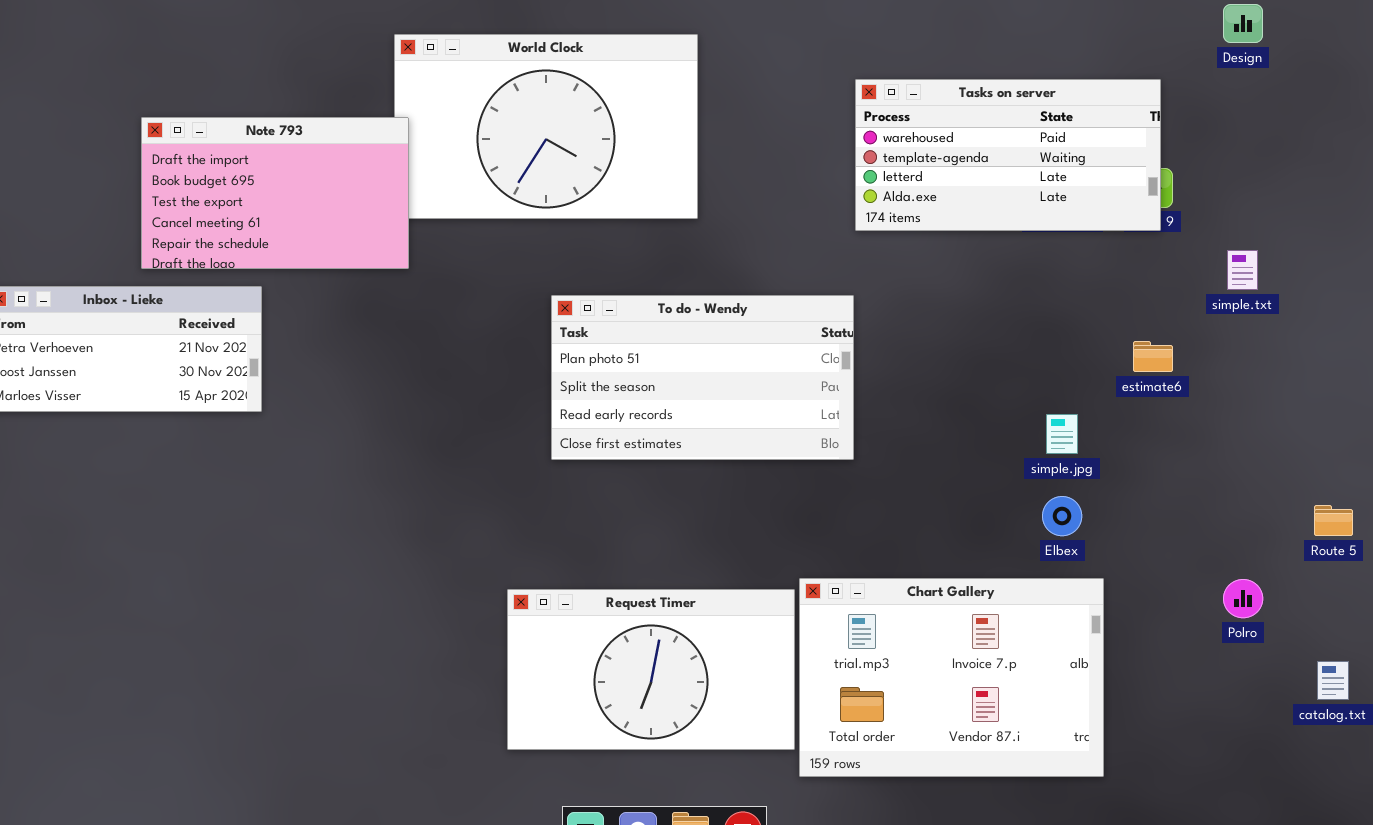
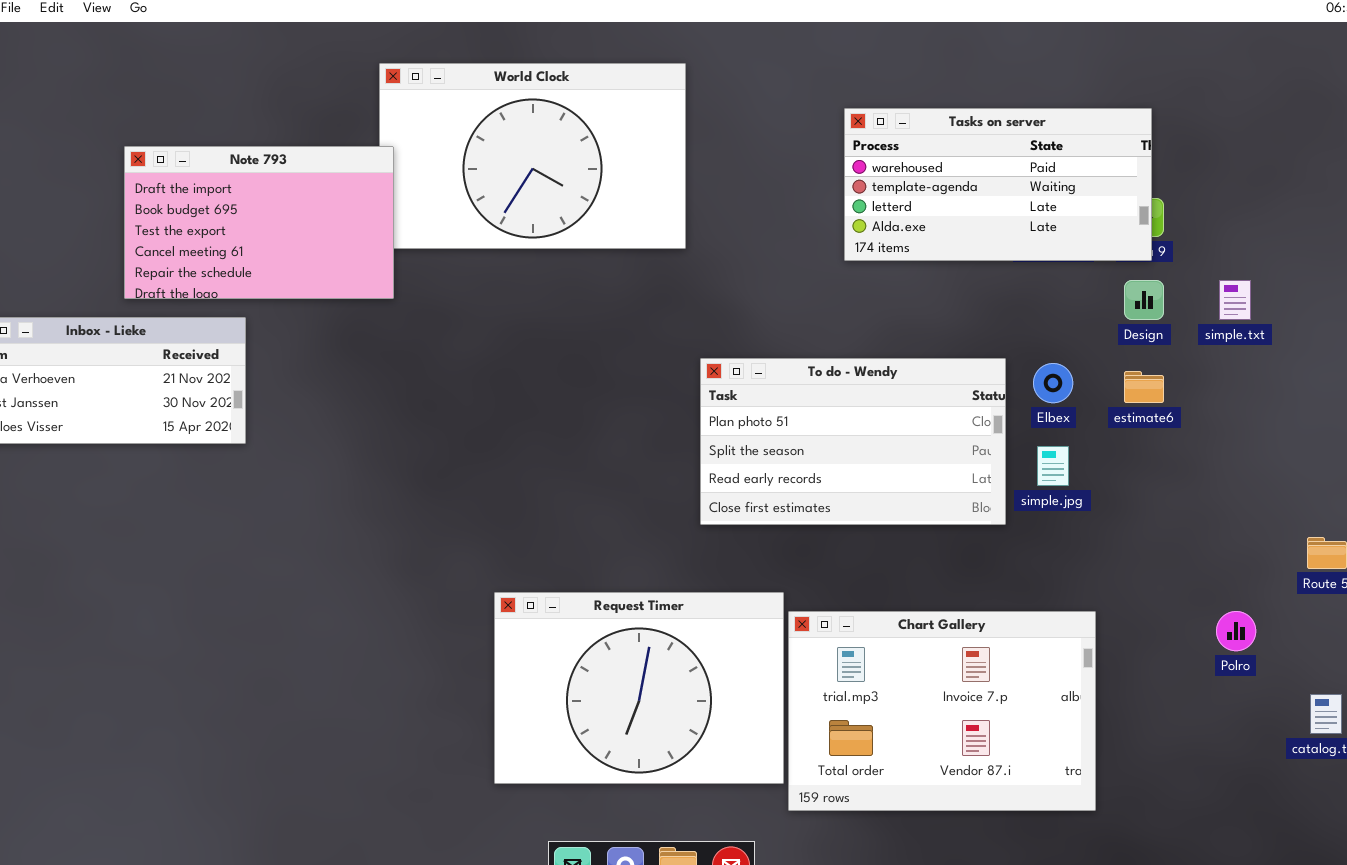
Design: [1223,4,1263,43] -> [1124,280,1164,320], moved
To do - Wendy: [551,295,854,460] -> [700,358,1006,525], moved
Elbex: [1042,496,1082,536] -> [1033,363,1073,403], moved
Request Timer: [507,589,795,750] -> [494,592,784,784], resized

